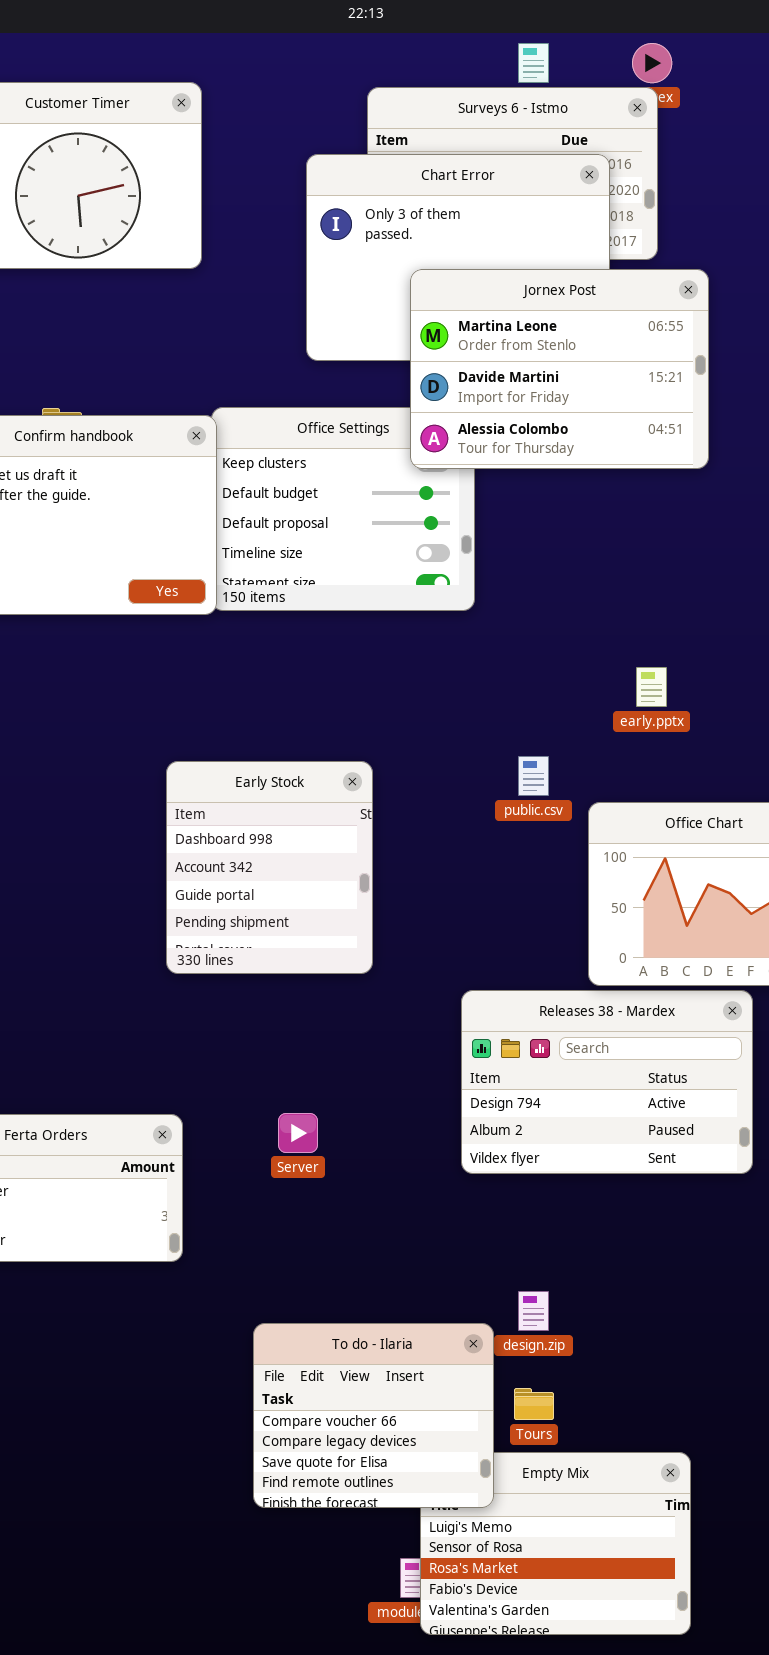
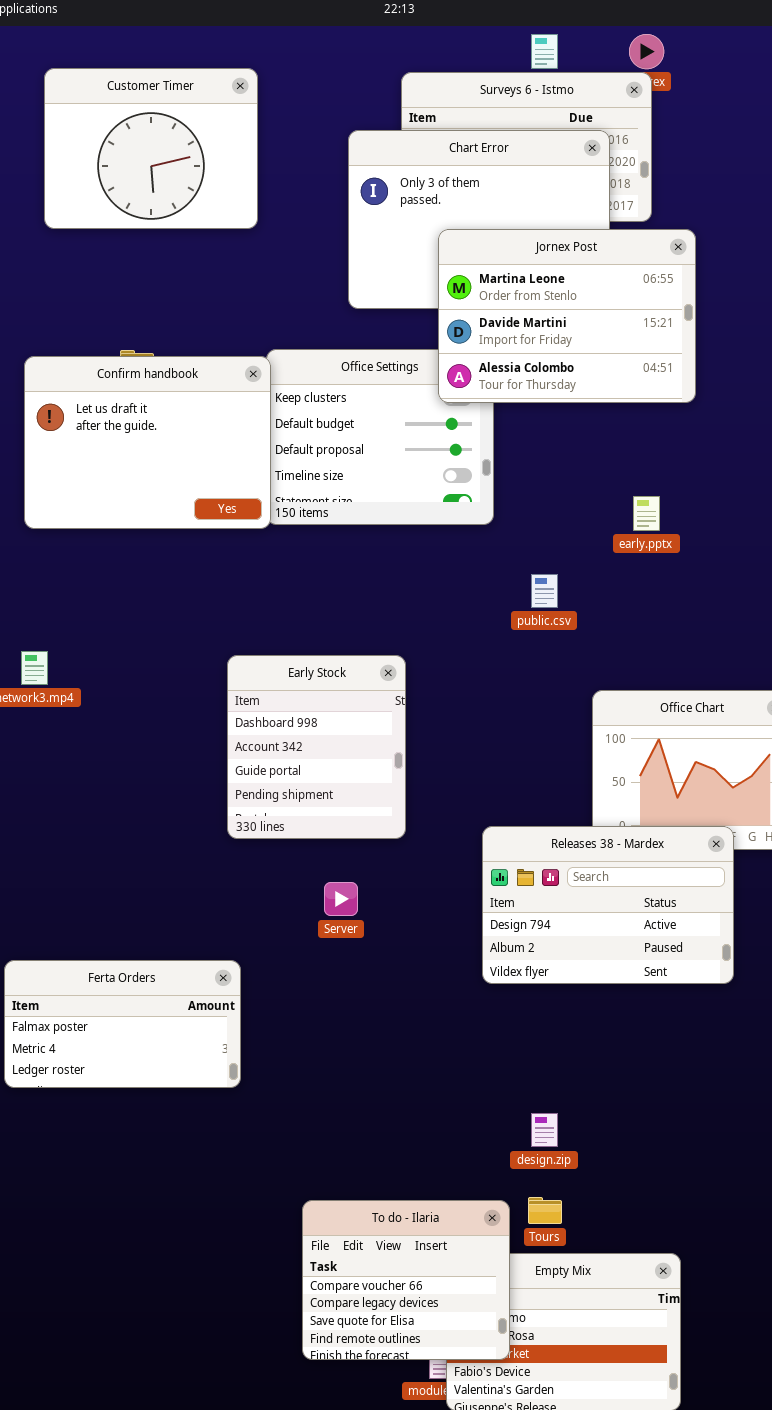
early.pptx: [636,667,667,707] -> [633,496,660,531], moved
public.csv: [518,756,549,796] -> [531,574,558,608], moved
Releases 38 - Mardex: [461,990,753,1174] -> [482,826,734,984], moved
Server: [278,1113,318,1153] -> [324,882,358,916], moved
To do - Ilaria: [253,1323,494,1508] -> [302,1200,510,1360], moved

